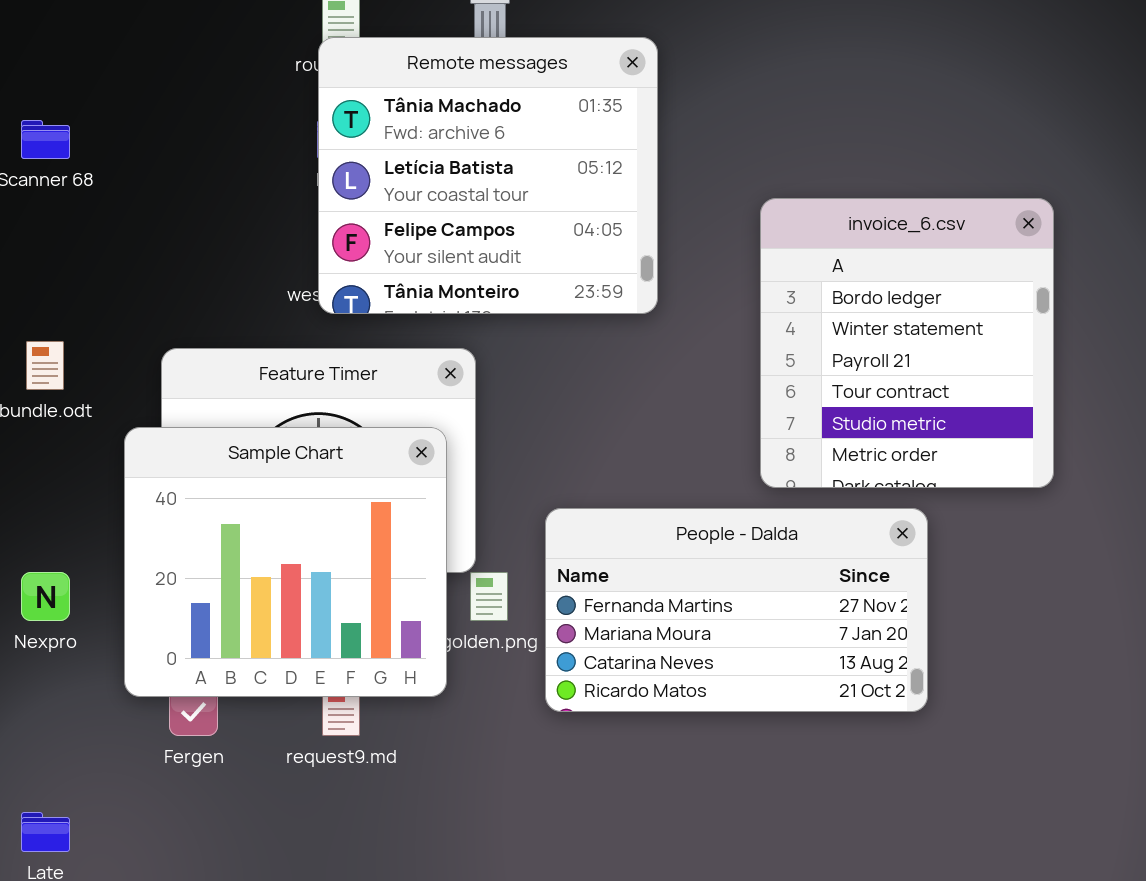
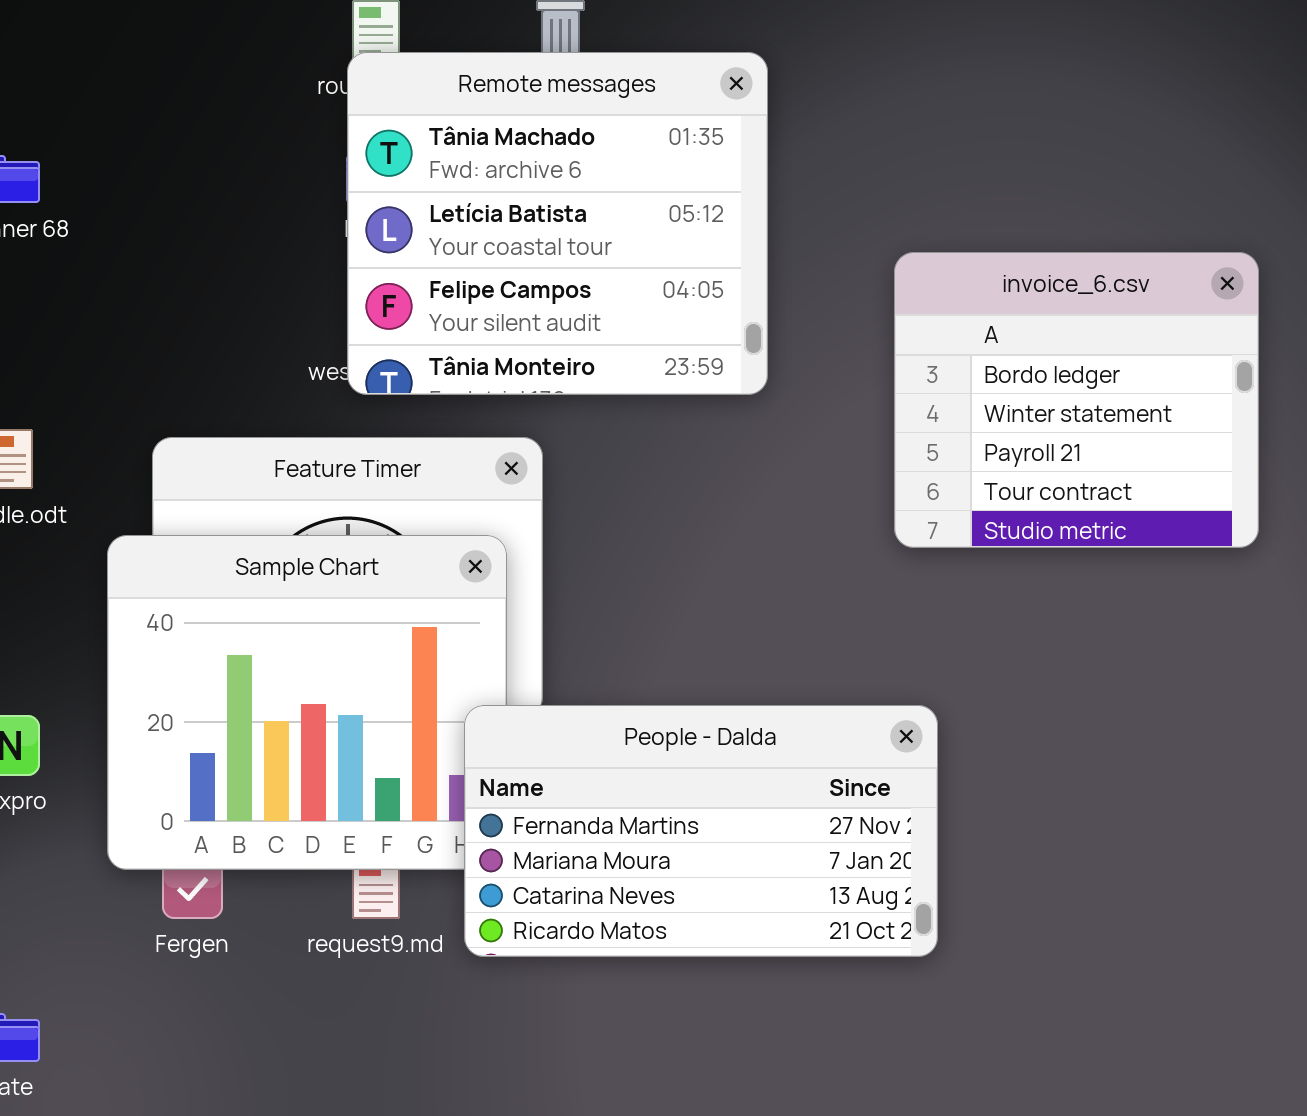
invoice_6.csv: [760,198,1054,488] -> [894,252,1259,548], resized
People - Dalda: [545,508,928,712] -> [464,705,938,957], moved

